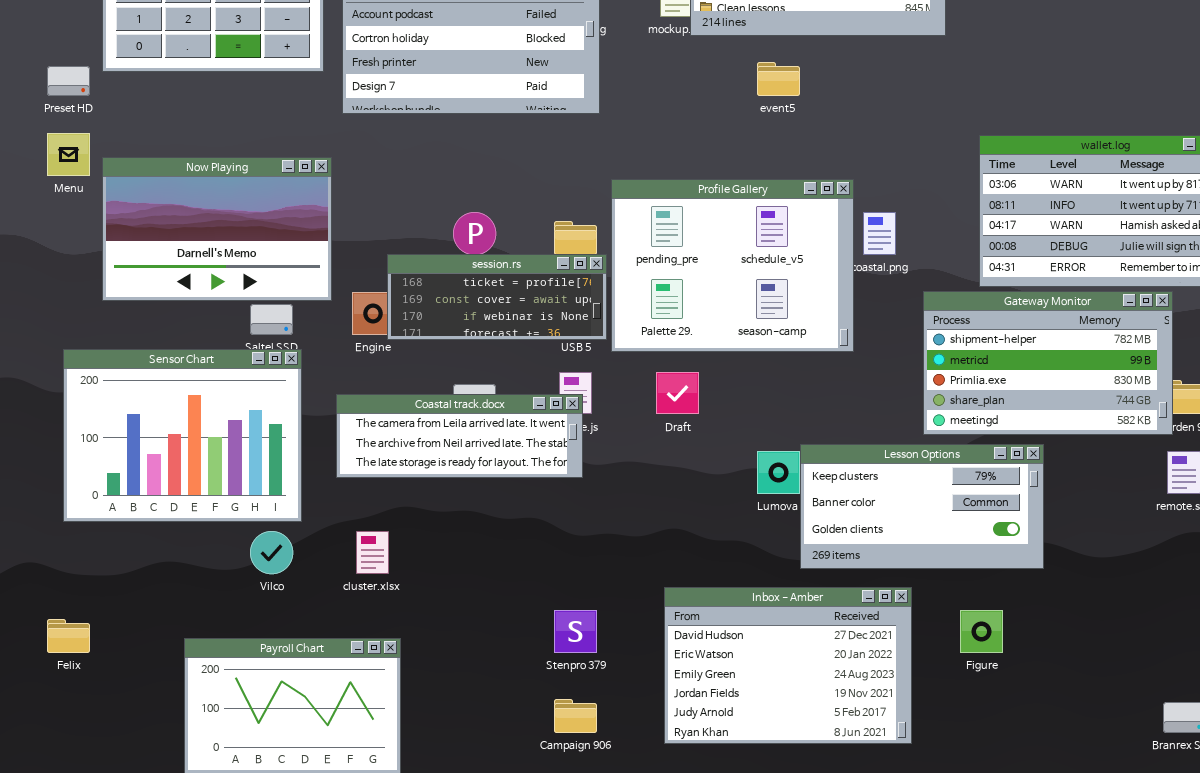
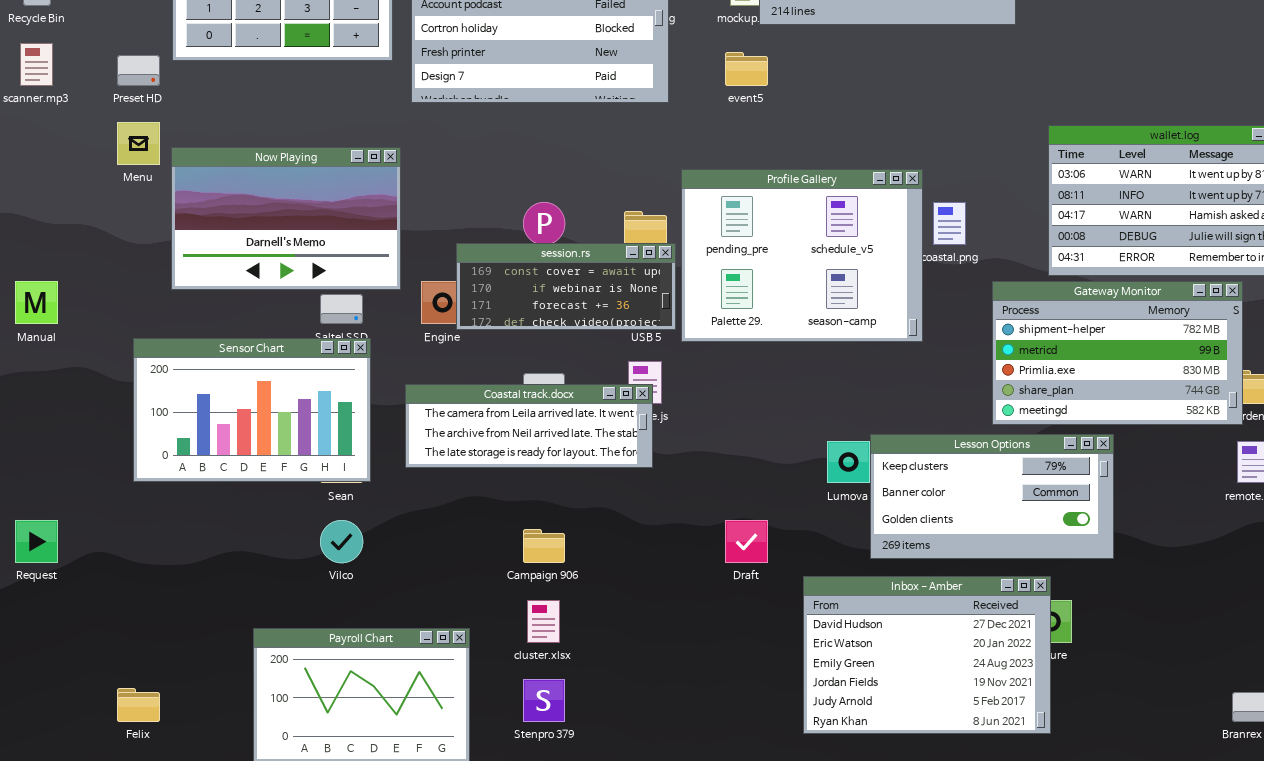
event5: [757,62,800,96] -> [725,52,768,86], moved
session.rs: [387,254,607,340] -> [456,243,676,330], scrolled down 1 row
Sensor Chart: [63,349,302,522] -> [133,338,371,482], resized
Draft: [656,372,699,414] -> [725,520,768,563], moved
cluster.xlsx: [356,531,389,574] -> [527,600,560,643], moved
Inbox - Amber: [664,587,912,744] -> [803,576,1051,734], moved
Stenpro 379: [554,610,597,653] -> [523,679,565,722], moved
Felix: [47,619,90,653] -> [117,688,160,722], moved
Campaign 906: [554,699,597,733] -> [523,529,565,563], moved

